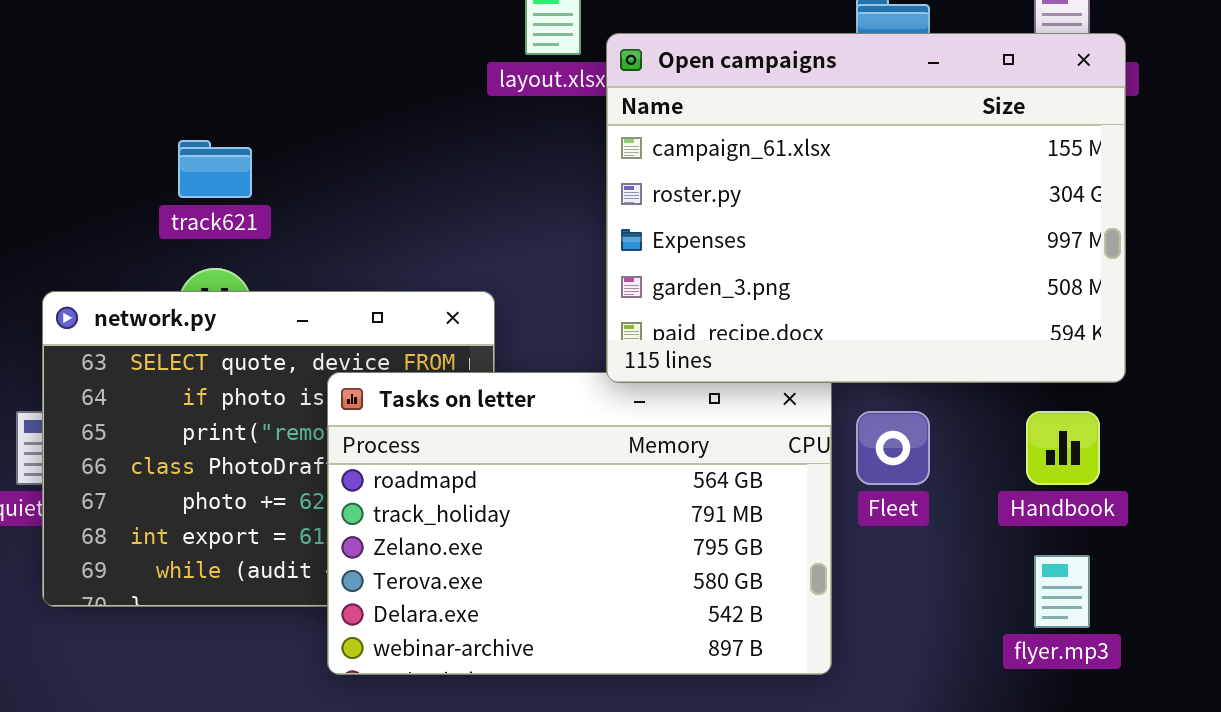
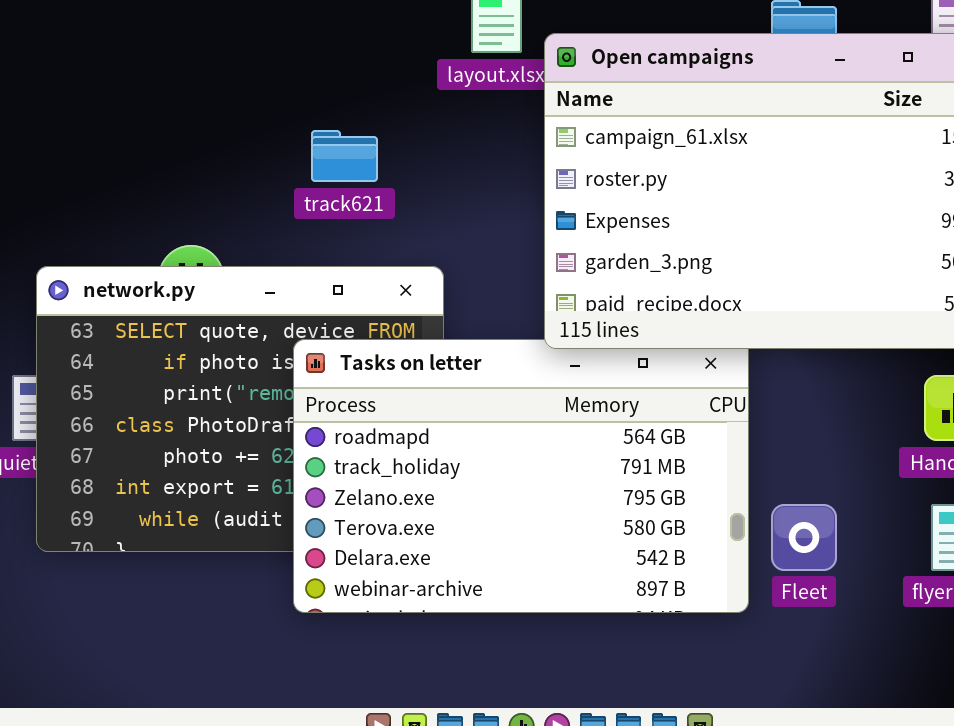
track621: [178,140,252,198] -> [311,130,378,182], moved
Fleet: [856,411,930,485] -> [771,504,837,571], moved

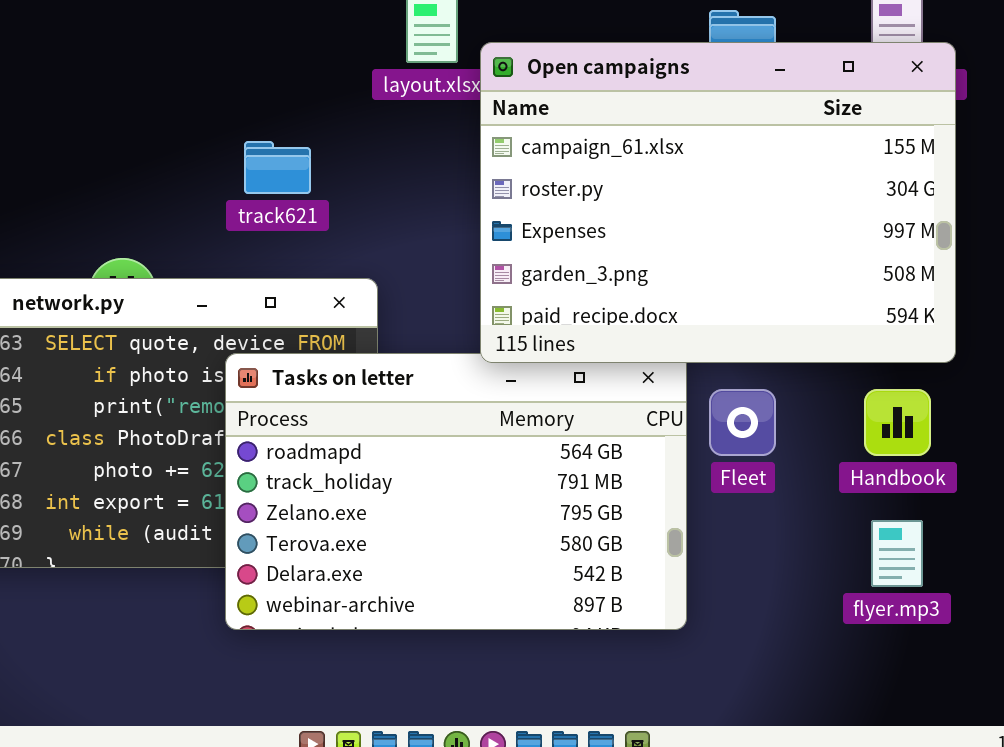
Fleet: [771,504,837,571] -> [709,389,776,456], moved

